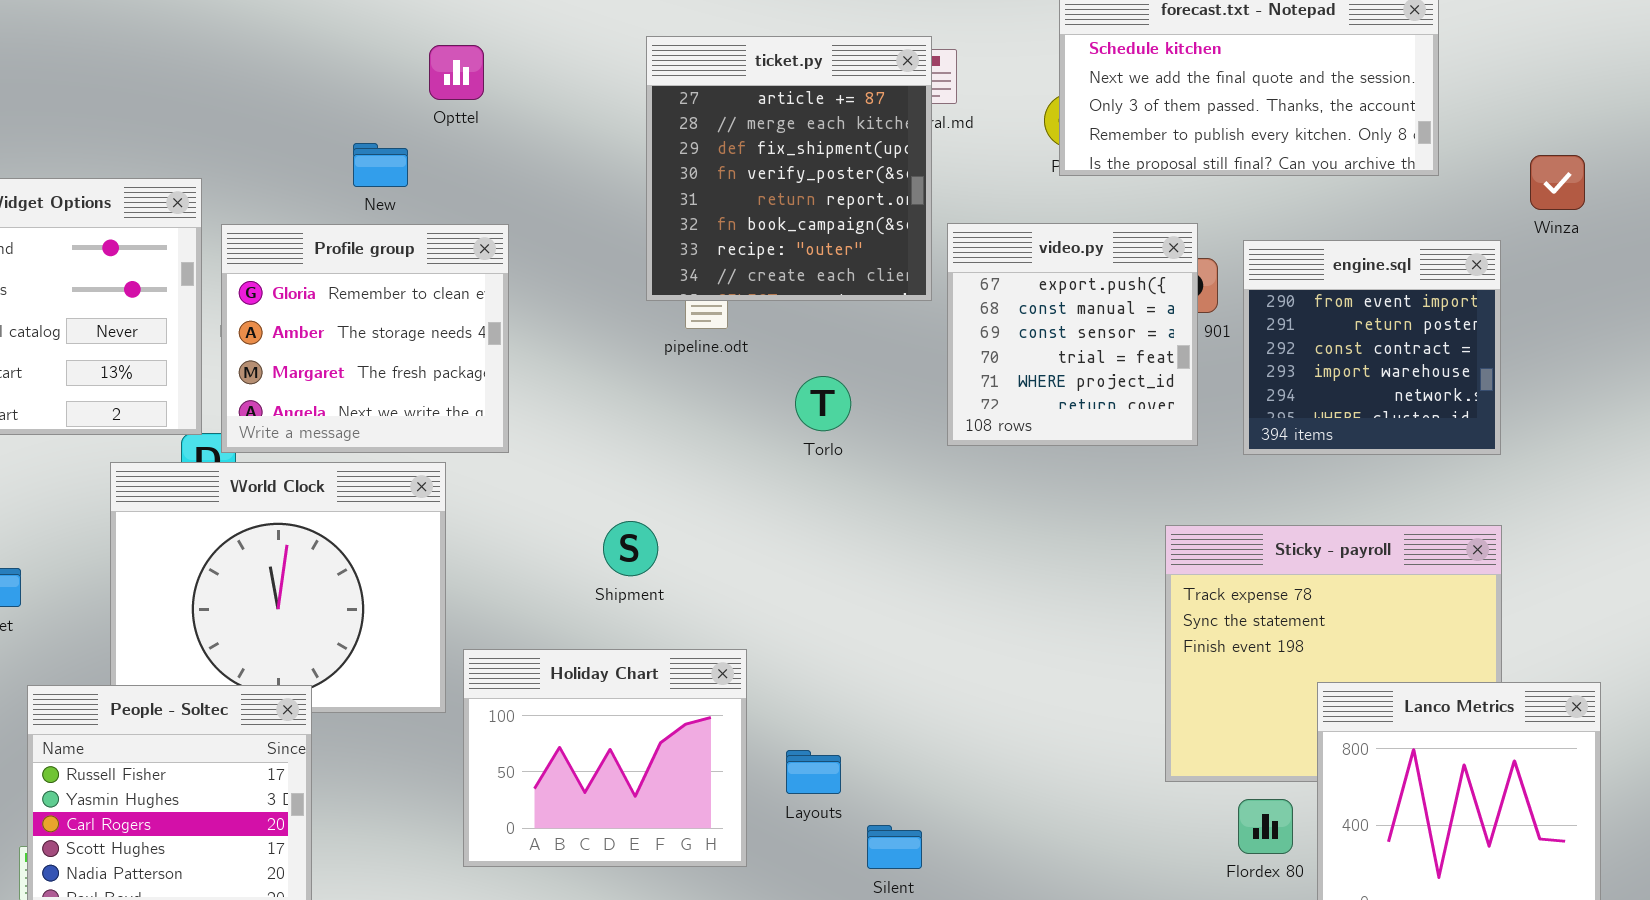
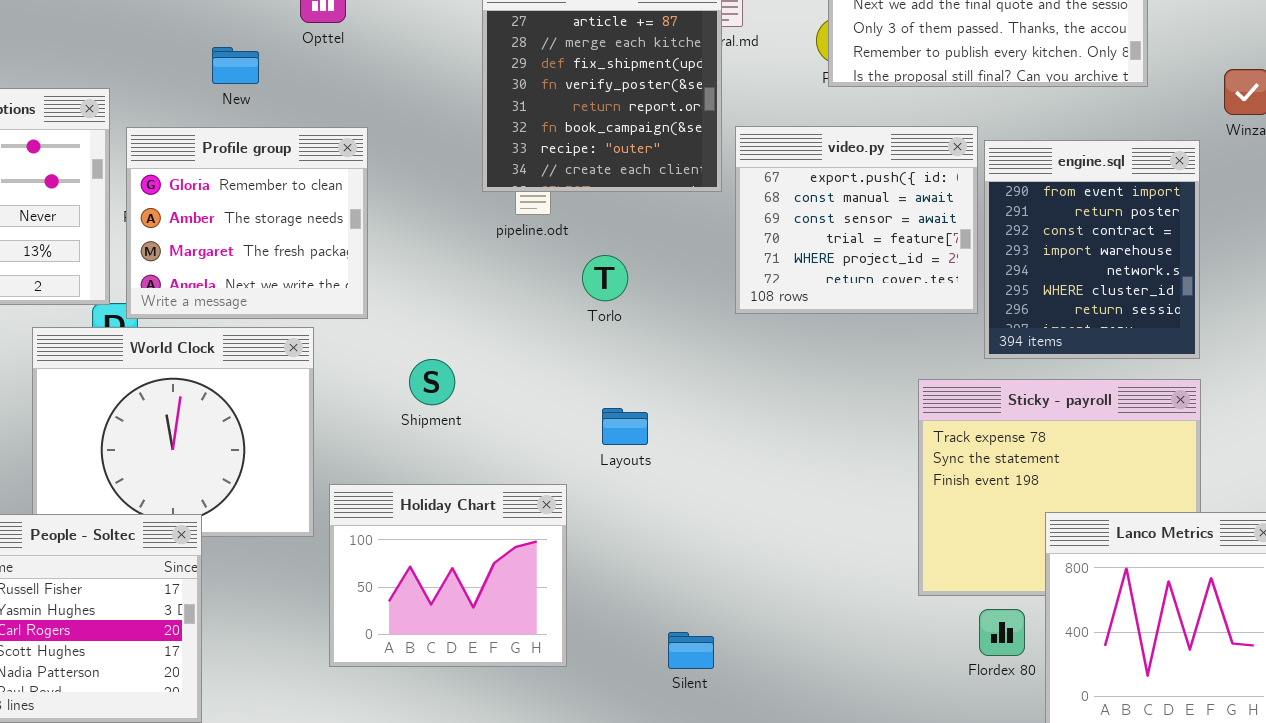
New: [353,143,408,187] -> [212,47,259,84], moved
video.py: [947,223,1198,446] -> [735,126,978,314], resized
engine.sql: [1243,240,1501,455] -> [984,140,1200,359], resized
Torlo: [795,376,851,431] -> [582,255,628,301], moved
Shipment: [603,521,658,576] -> [409,359,455,405], moved
Layouts: [786,750,841,794] -> [602,408,648,445], moved

